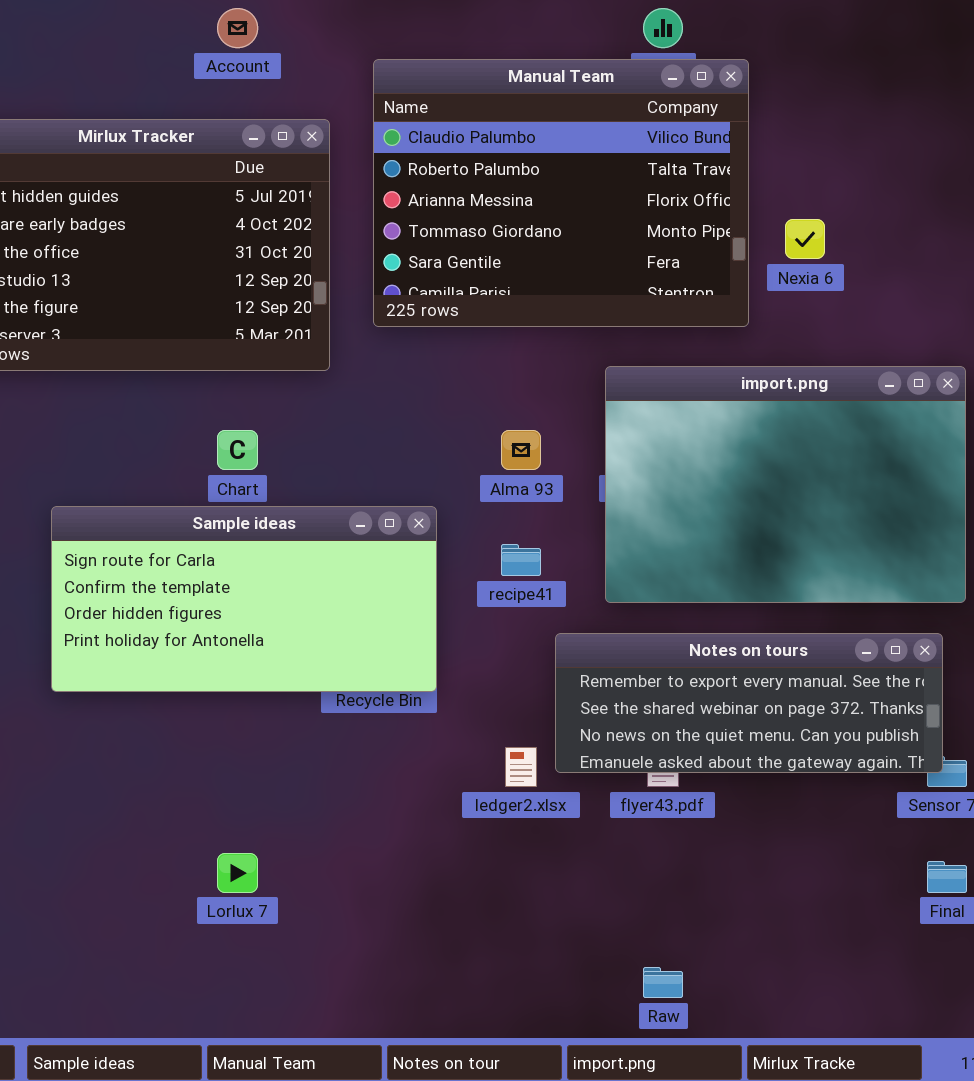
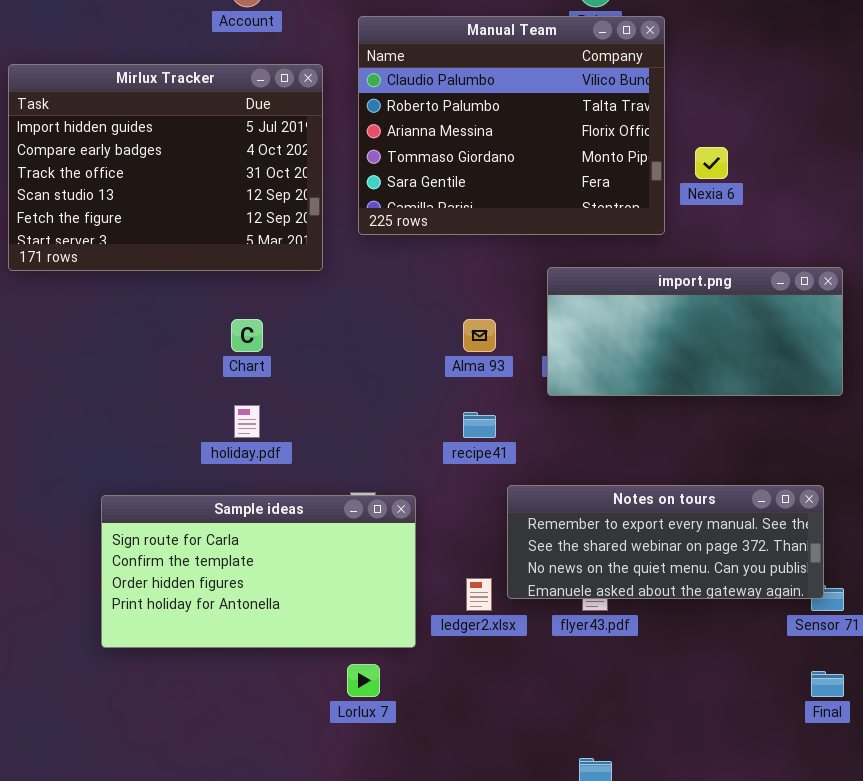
import.png: [605,366,966,603] -> [547,267,843,396], resized
Sample ideas: [51,506,437,692] -> [101,495,416,648], moved
Lorlux 7: [217,853,258,893] -> [347,664,380,697], moved

